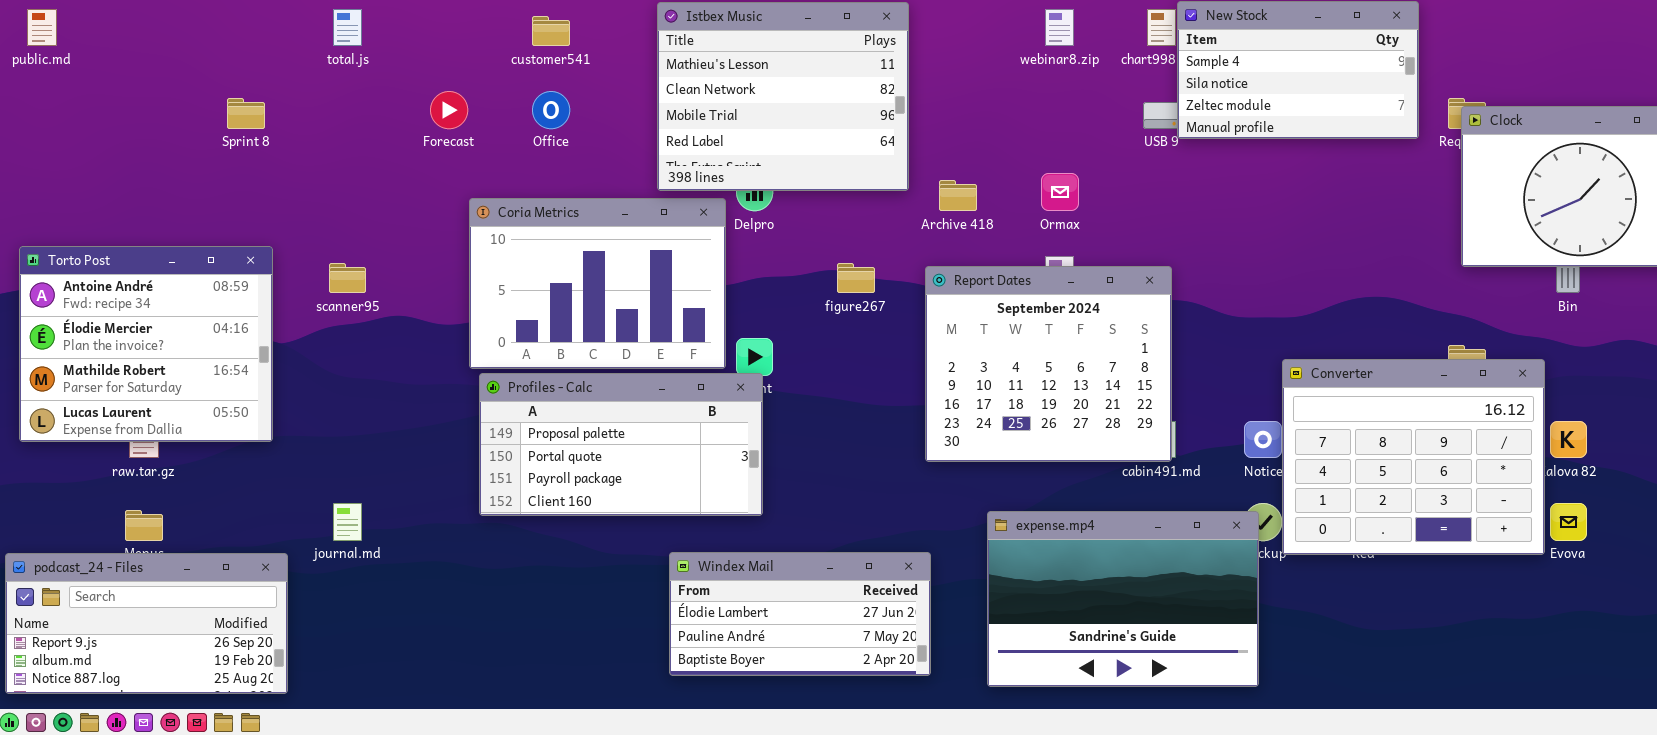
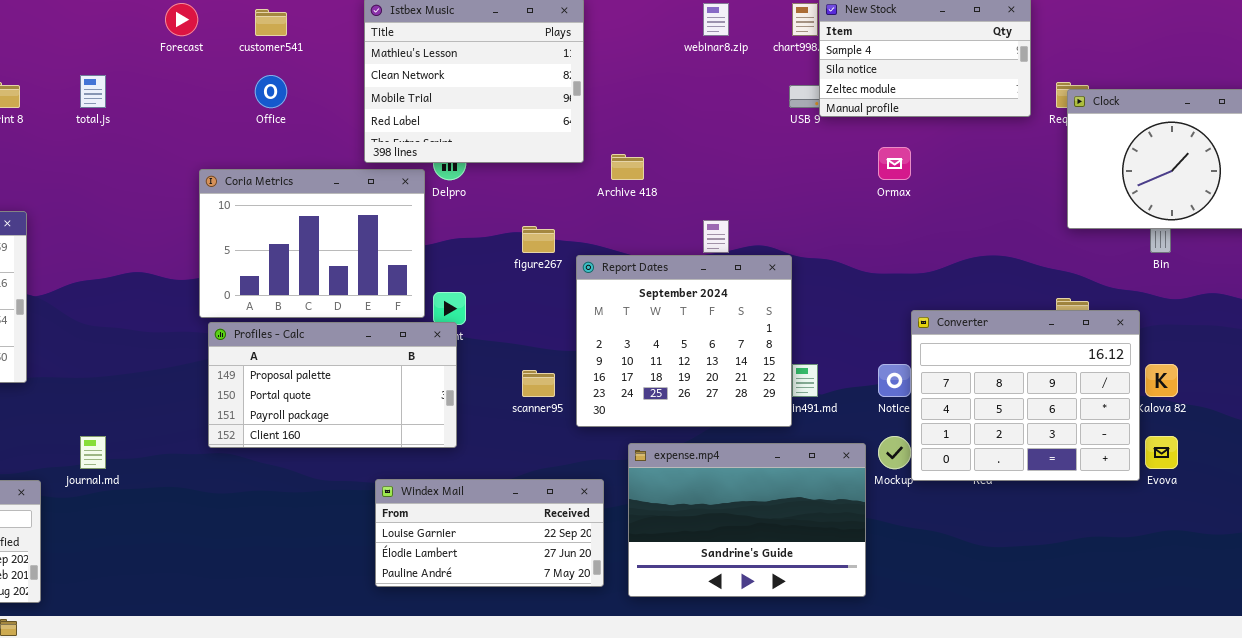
total.js: [333,9,362,46] -> [80,75,106,108], moved
Forecast: [430,91,468,129] -> [165,3,198,36], moved
Ormax: [1041,173,1079,211] -> [878,147,911,180], moved
scanner95: [329,263,366,293] -> [522,370,555,397], moved
Report Dates: [925,266,1172,462] -> [576,255,792,427], moved
expense.mp4: [987,511,1259,687] -> [628,443,866,597], moved
Windex Mail: [669,552,931,676] -> [375,479,604,587], scrolled up 1 row

